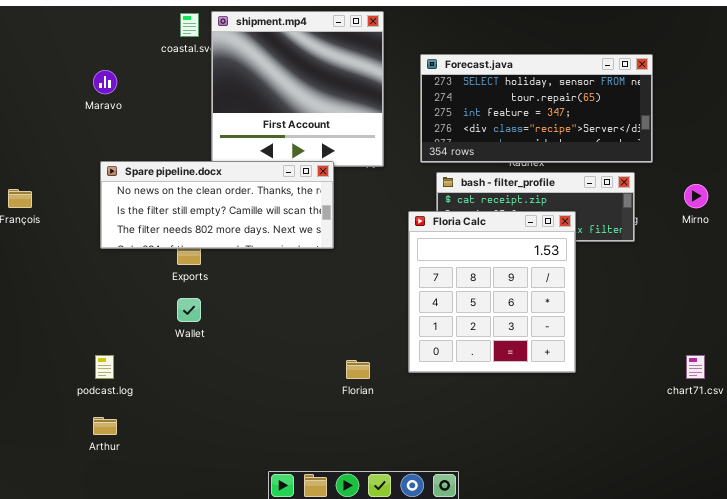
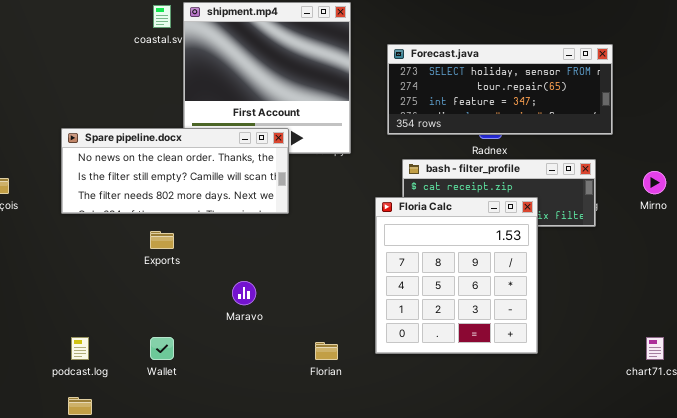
Forecast.java: [420,54,653,163] -> [387,44,613,135], resized
Maravo: [93,70,117,94] -> [232,281,256,305], moved
Spare pipeline.docx: [100,161,334,249] -> [61,128,289,214], moved
Wallet: [177,298,201,322] -> [150,337,174,360], moved

